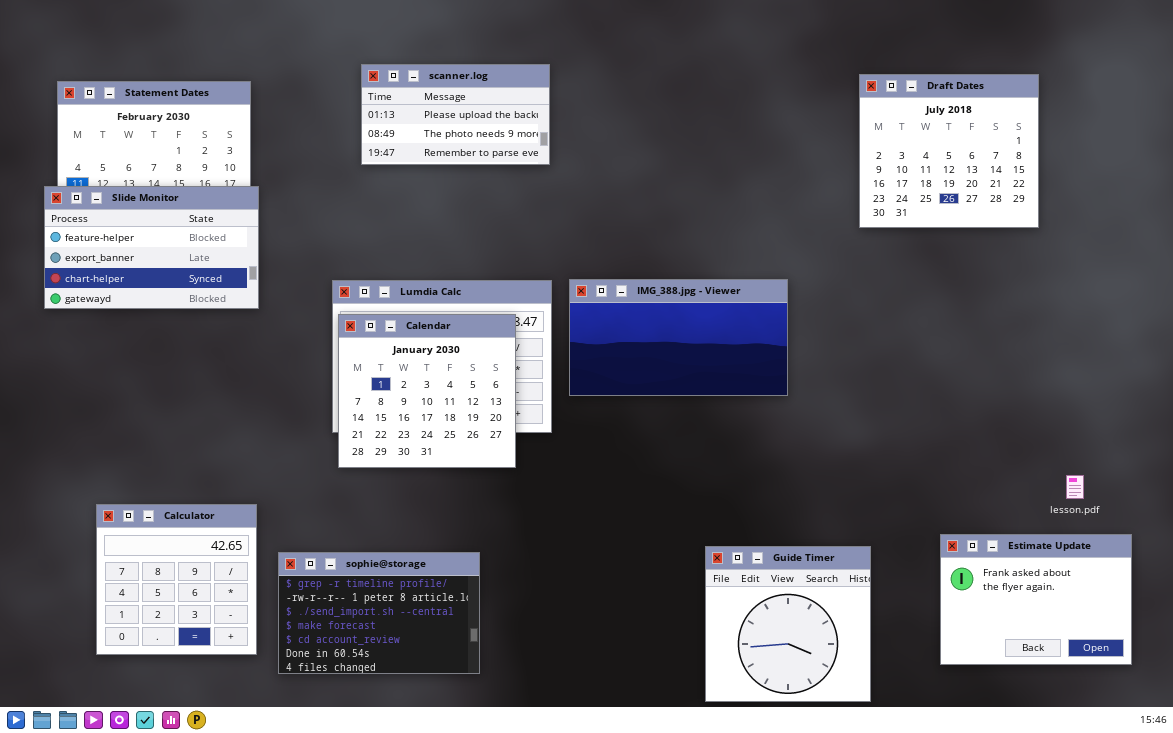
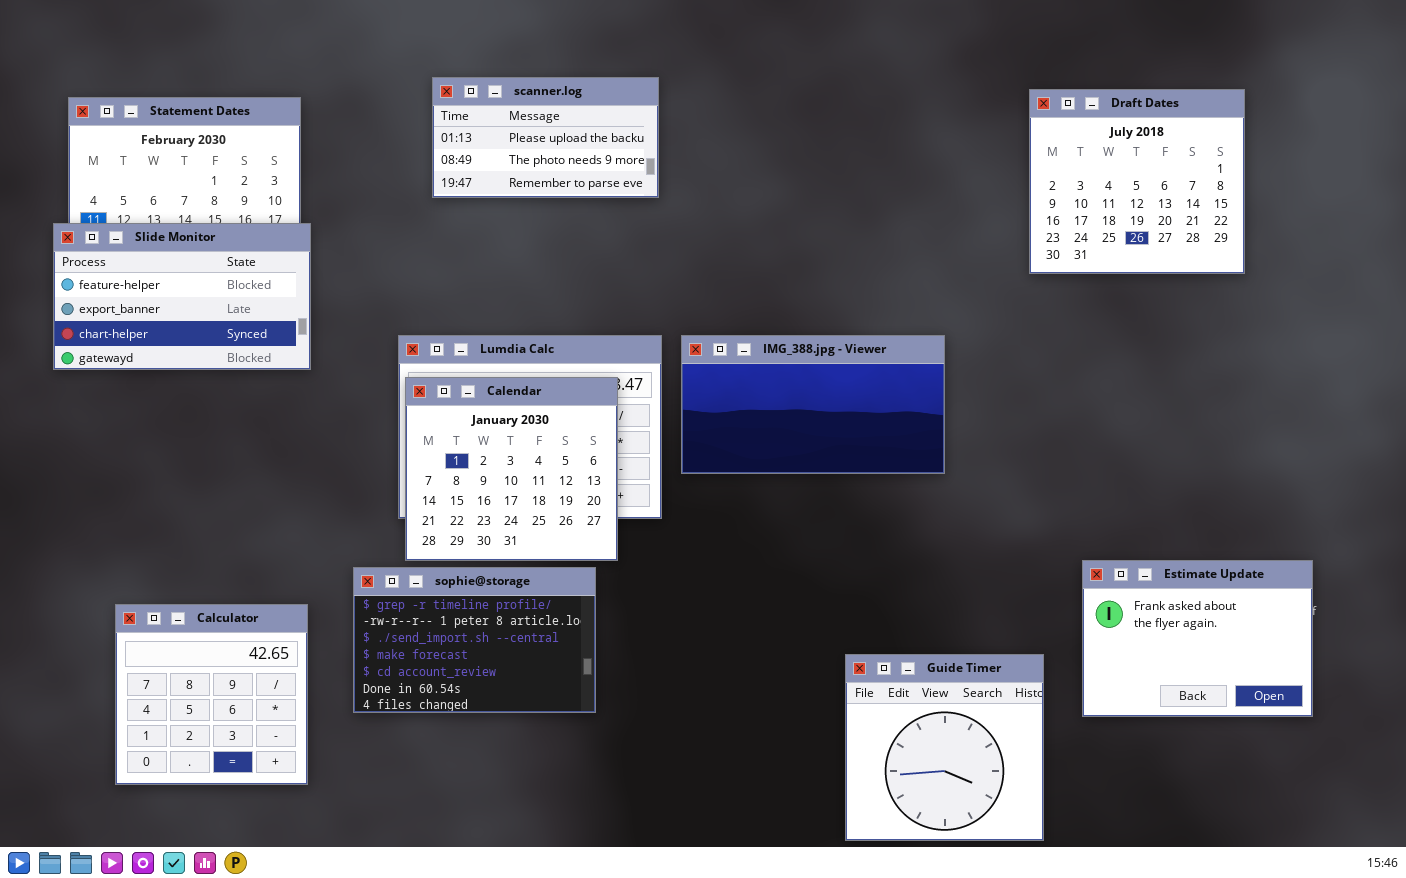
Estimate Update: [940,534,1132,665] -> [1082,560,1313,717], moved
sophie@storage: [278,552,480,674] -> [353,567,596,713], moved

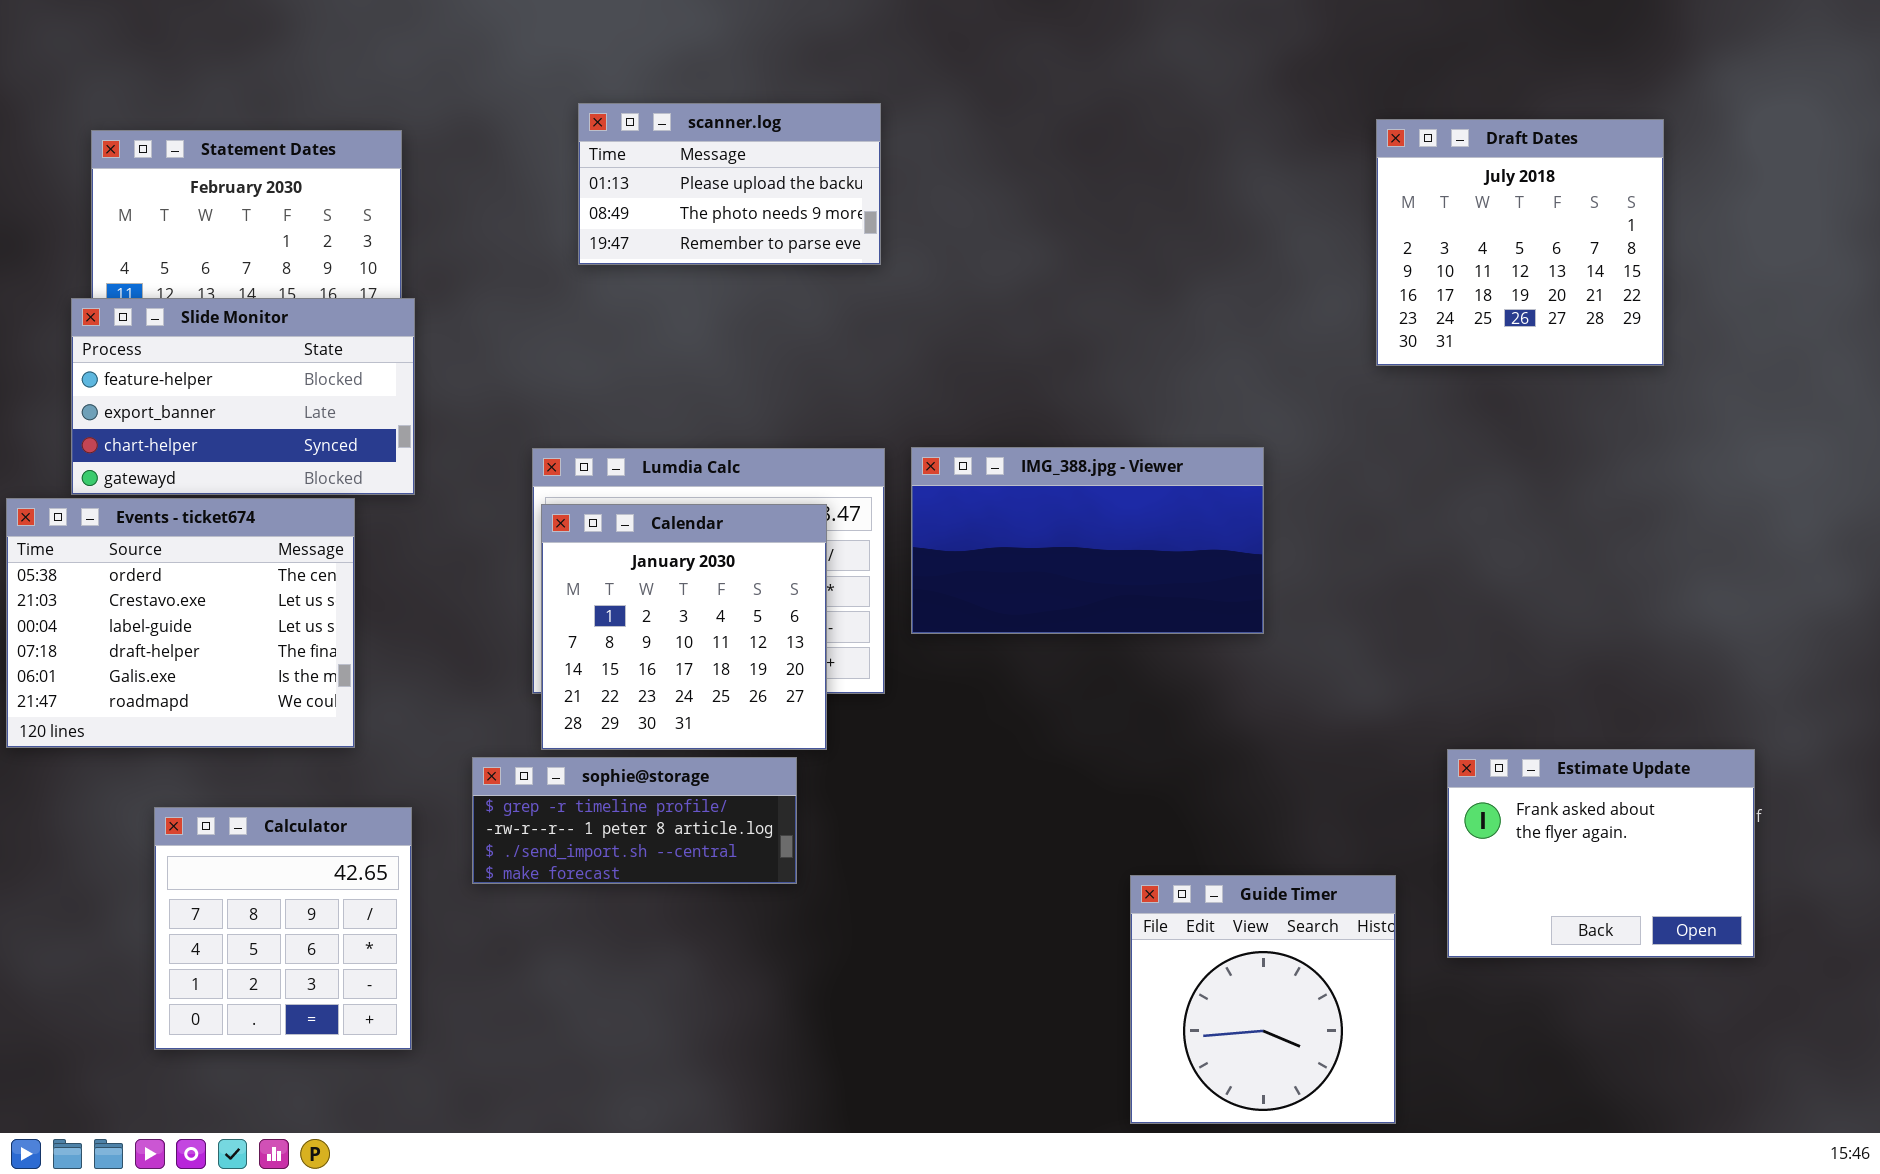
Events - ticket674: none -> [6,498,355,748], opened
sophie@storage: [353,567,596,713] -> [472,757,797,884], resized

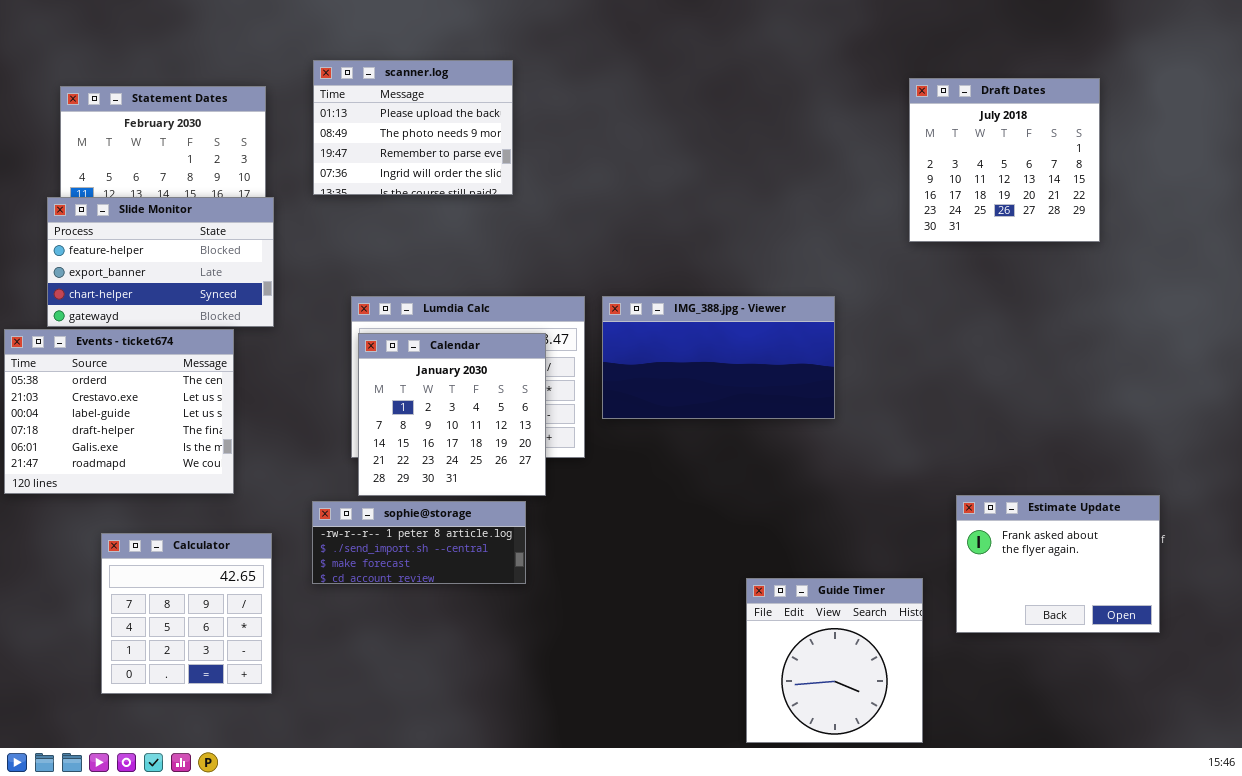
scanner.log: [578,103,881,265] -> [313,60,513,195], moved, resized
sophie@storage: [472,757,797,884] -> [312,501,526,584], scrolled down 1 row

